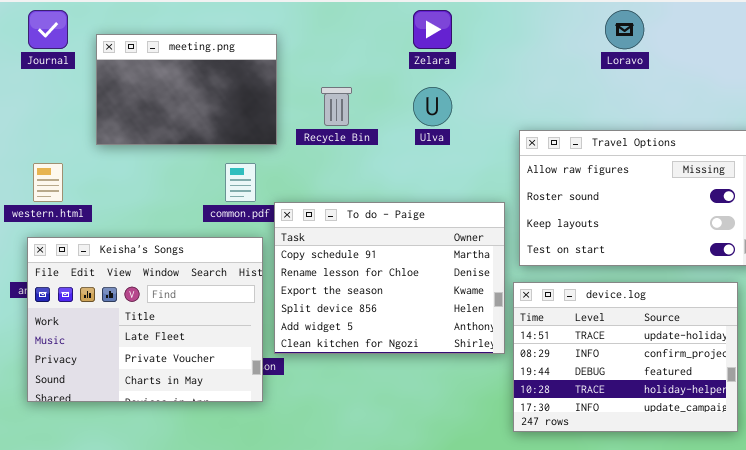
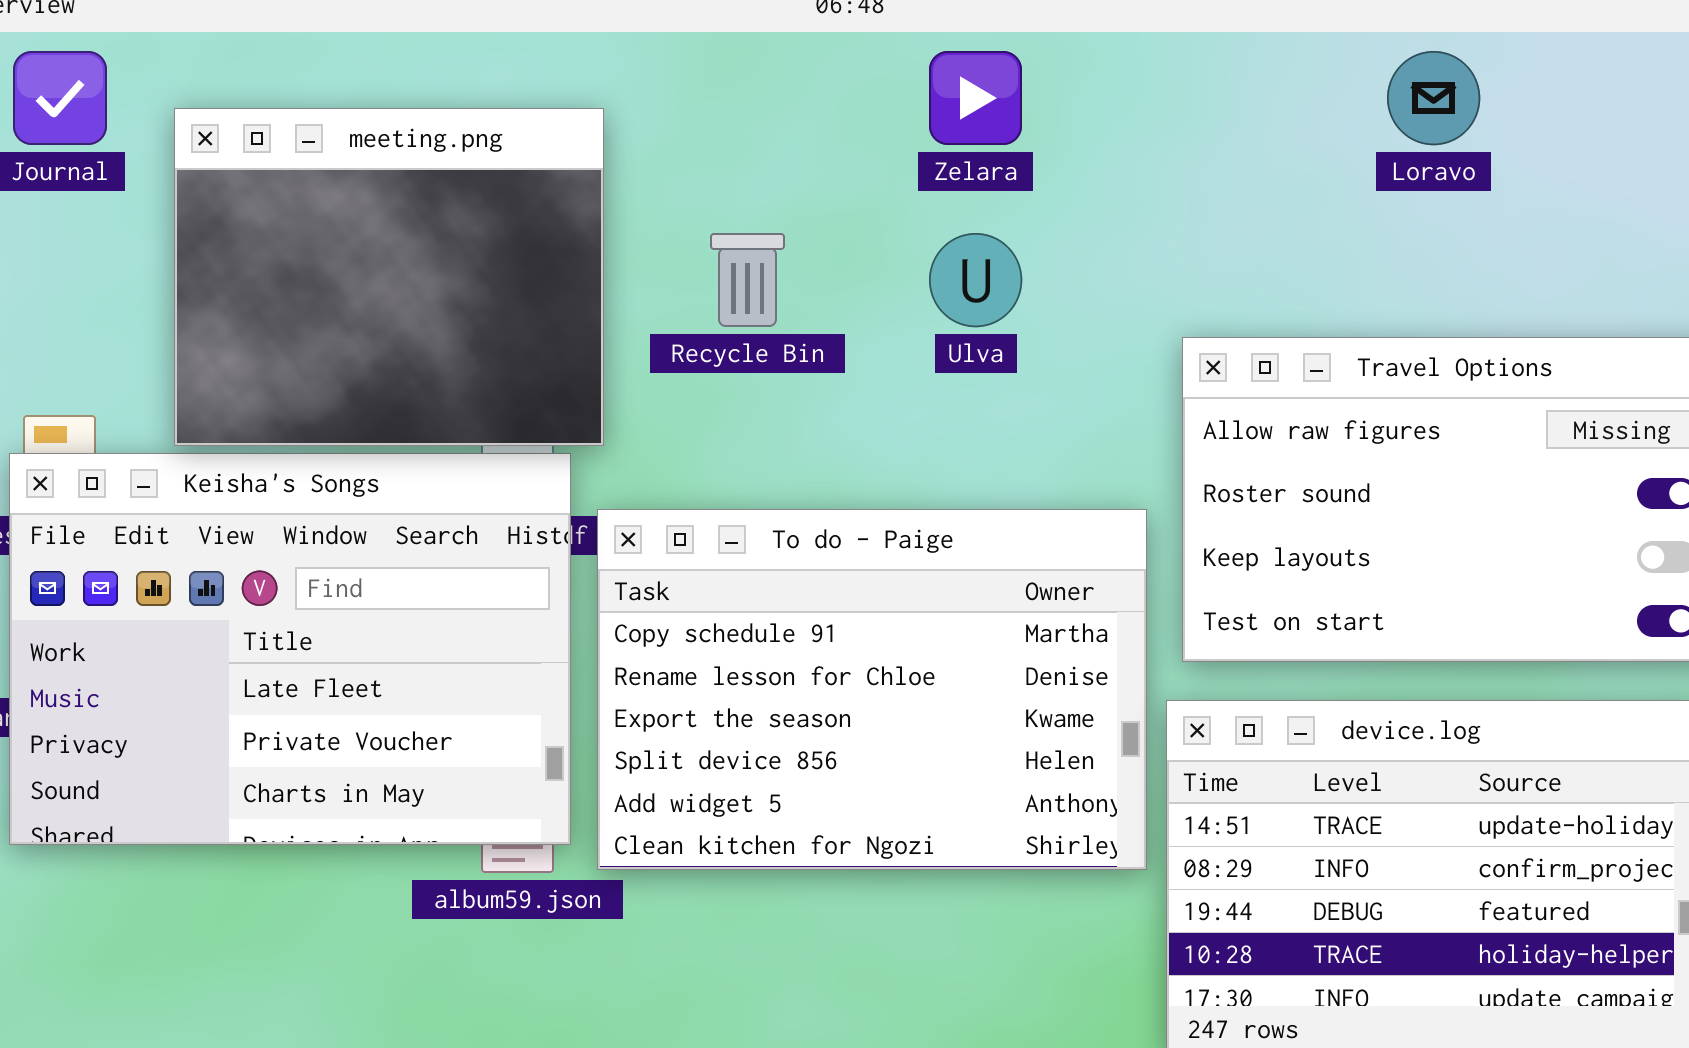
meeting.png: [96,34,277,145] -> [174,108,604,446], resized
Keisha's Songs: [27,237,263,402] -> [9,453,571,845], moved

